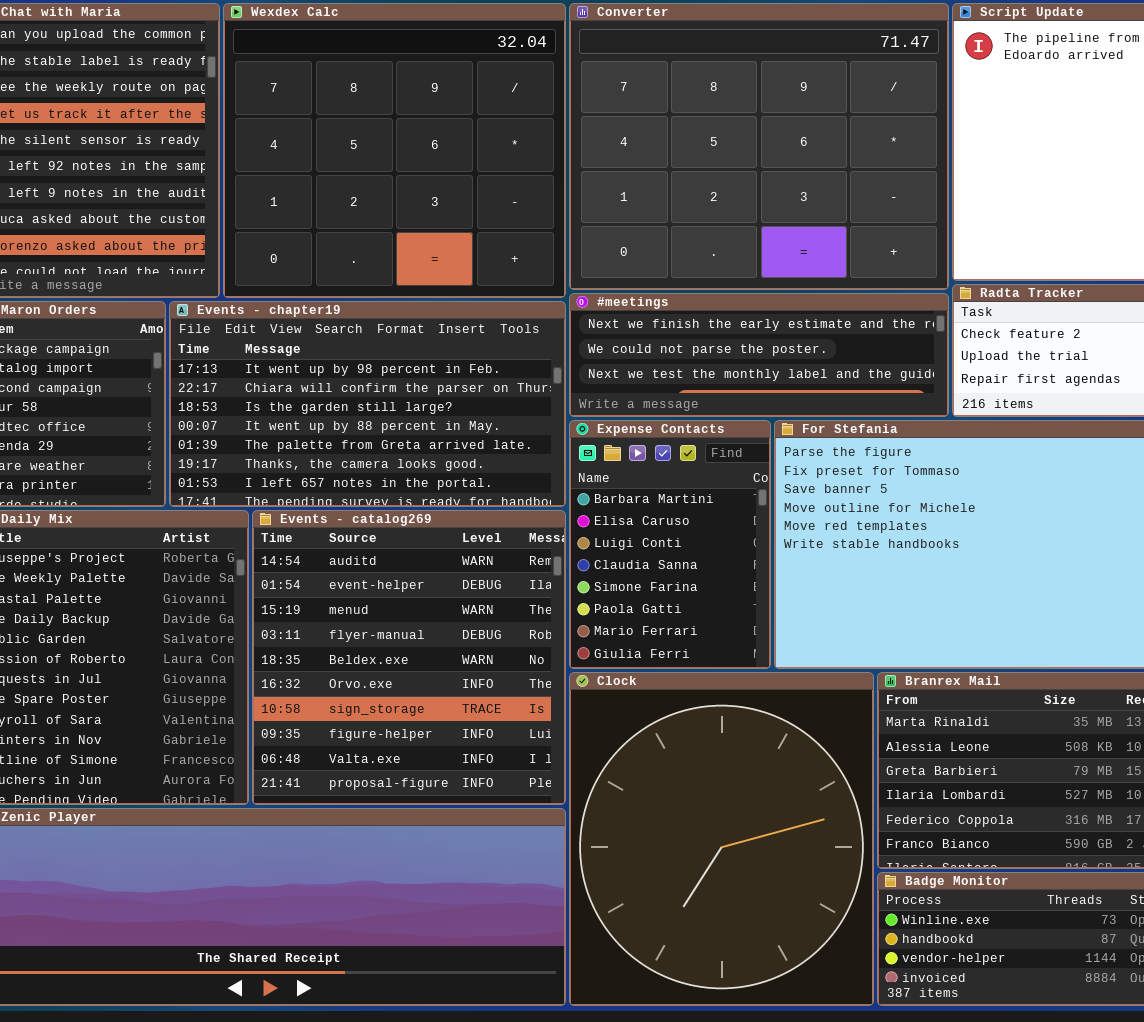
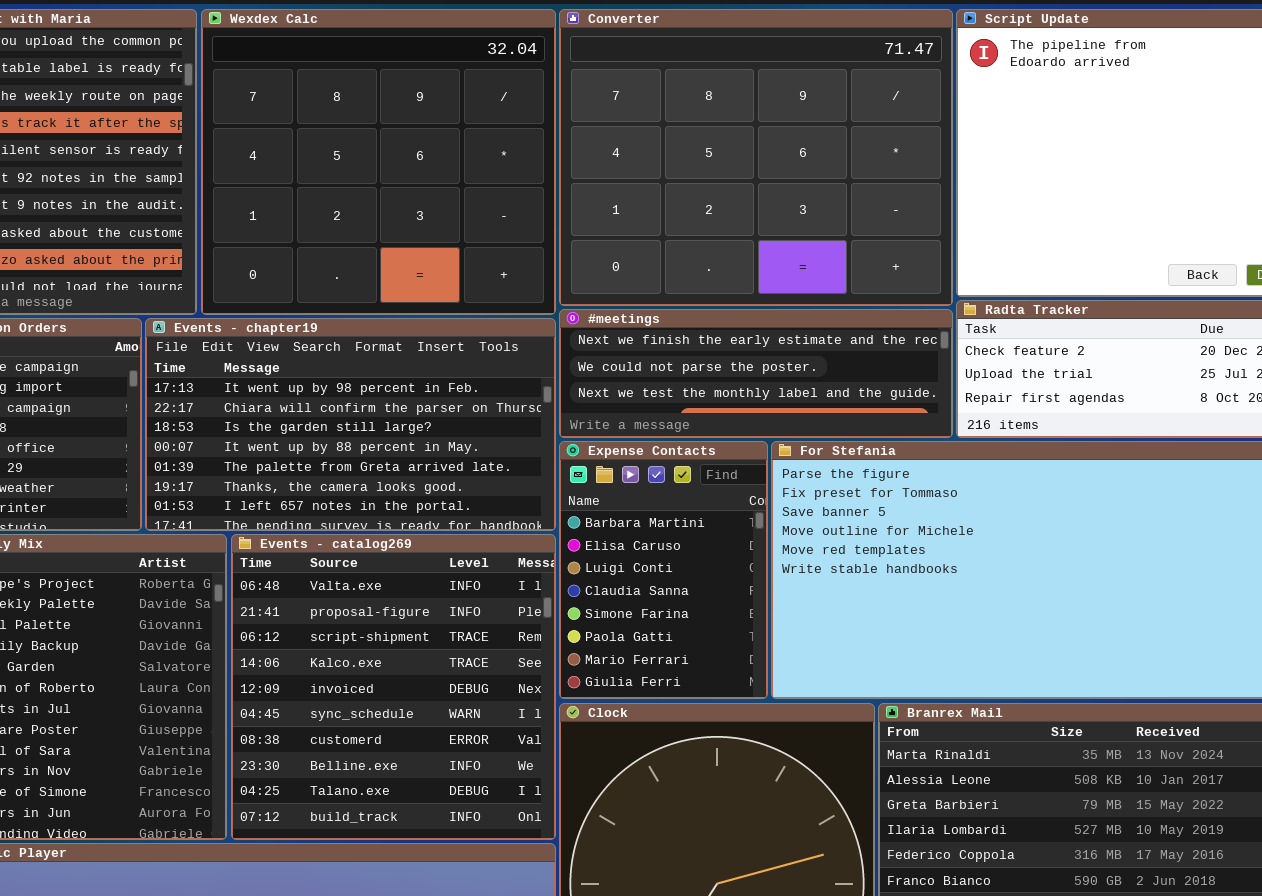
Events - catalog269: [252,510,566,805] -> [231,534,556,840], scrolled down 8 rows

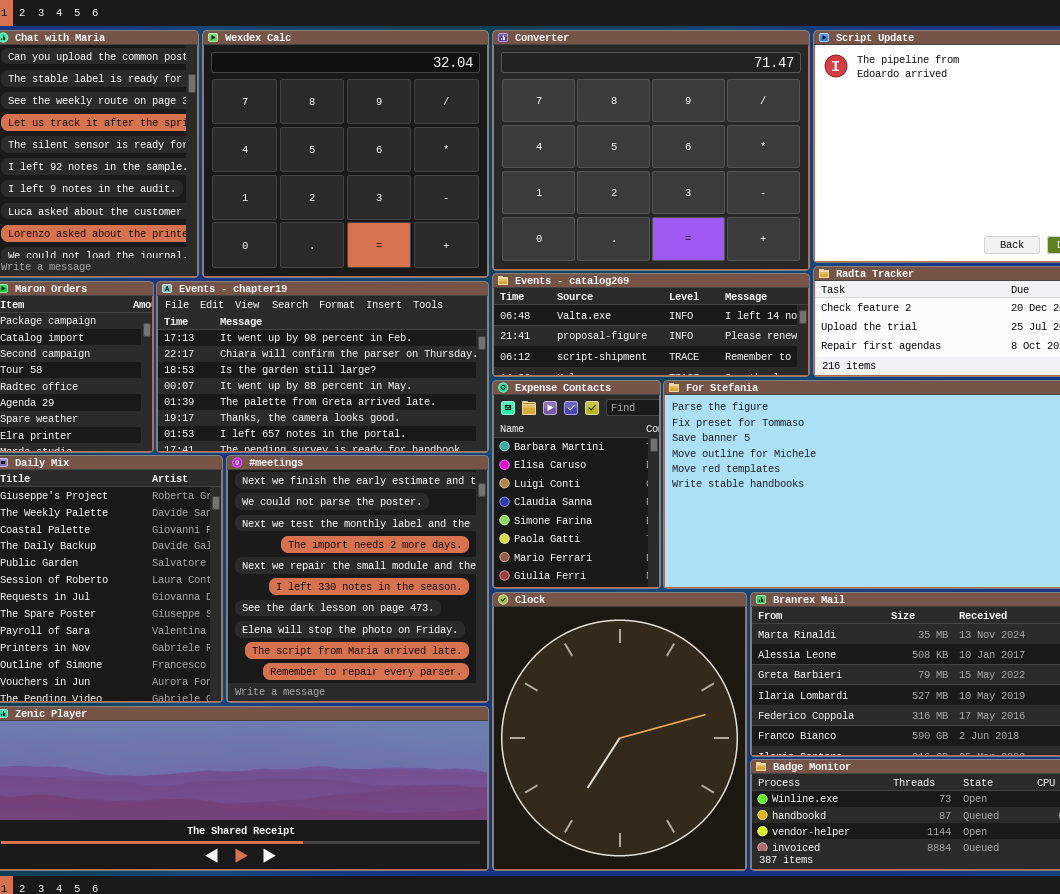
#meetings: [559,309,953,438] -> [226,455,489,703], moved, resized
Events - catalog269: [231,534,556,840] -> [492,273,810,377], moved, resized

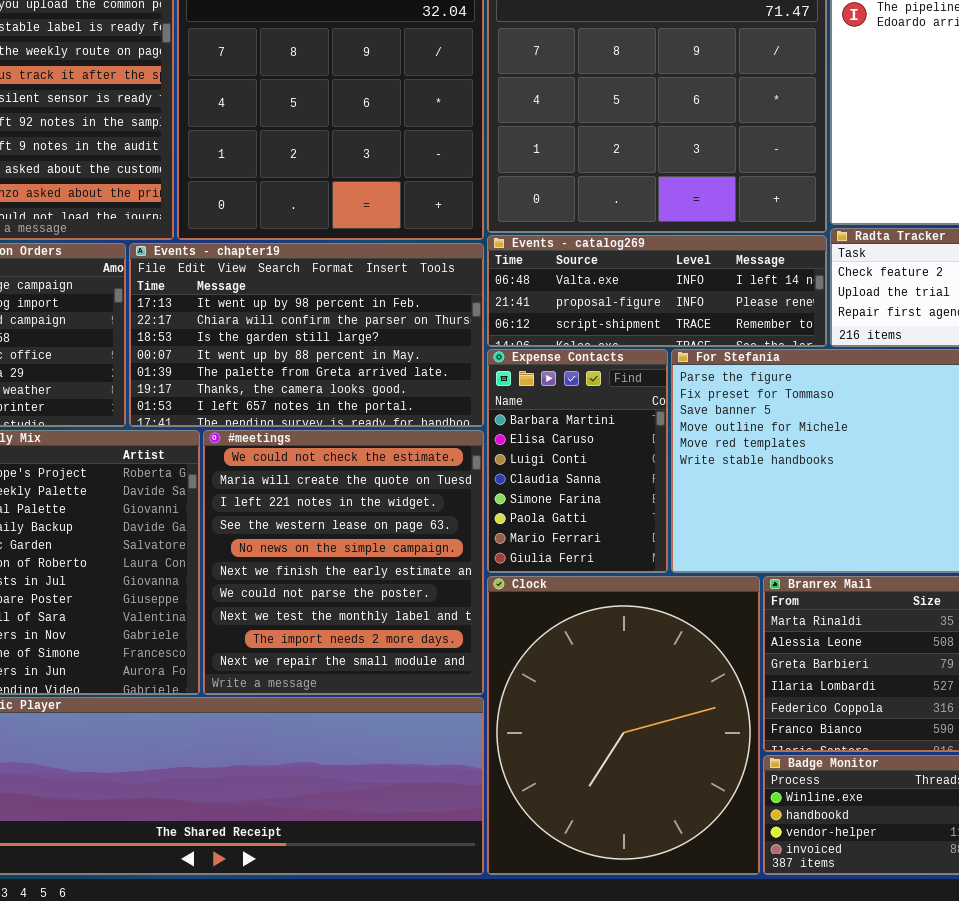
#meetings: [226,455,489,703] -> [203,430,484,695], scrolled up 5 rows

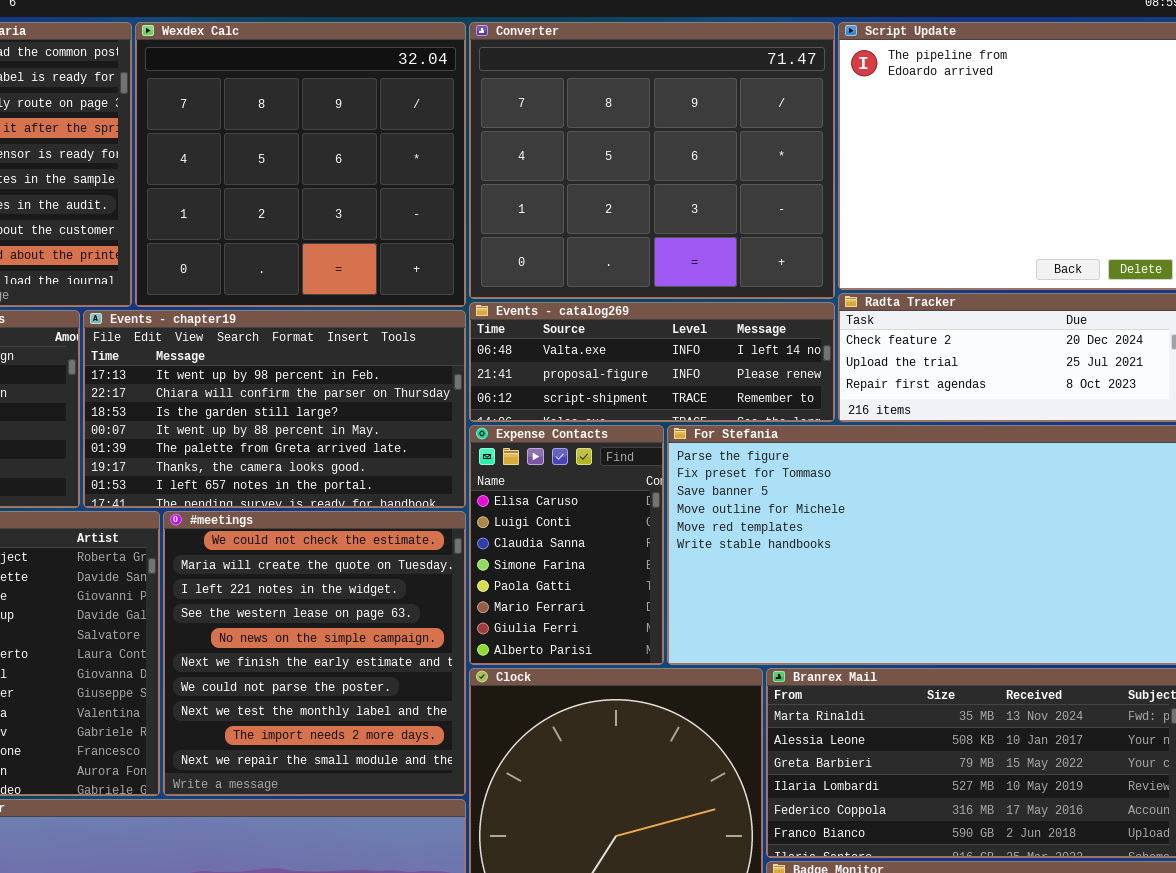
Expense Contacts: [487,349,668,573] -> [469,425,664,665], scrolled down 1 row

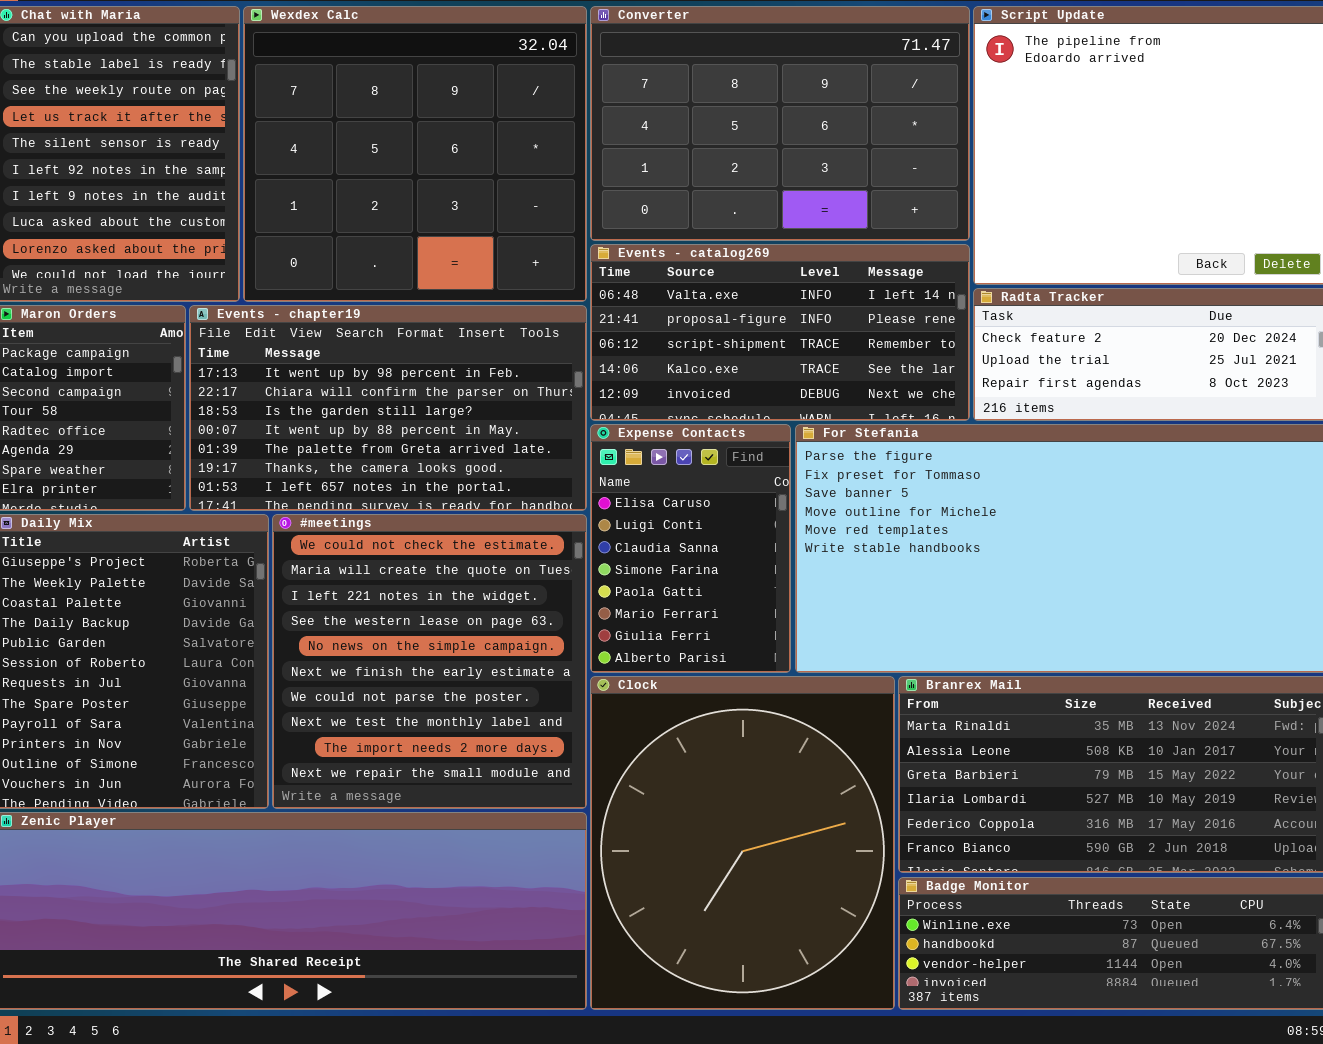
Converter: [469,22,835,299] -> [590,6,970,241], resized
Events - catalog269: [469,302,835,422] -> [590,244,970,421], resized

